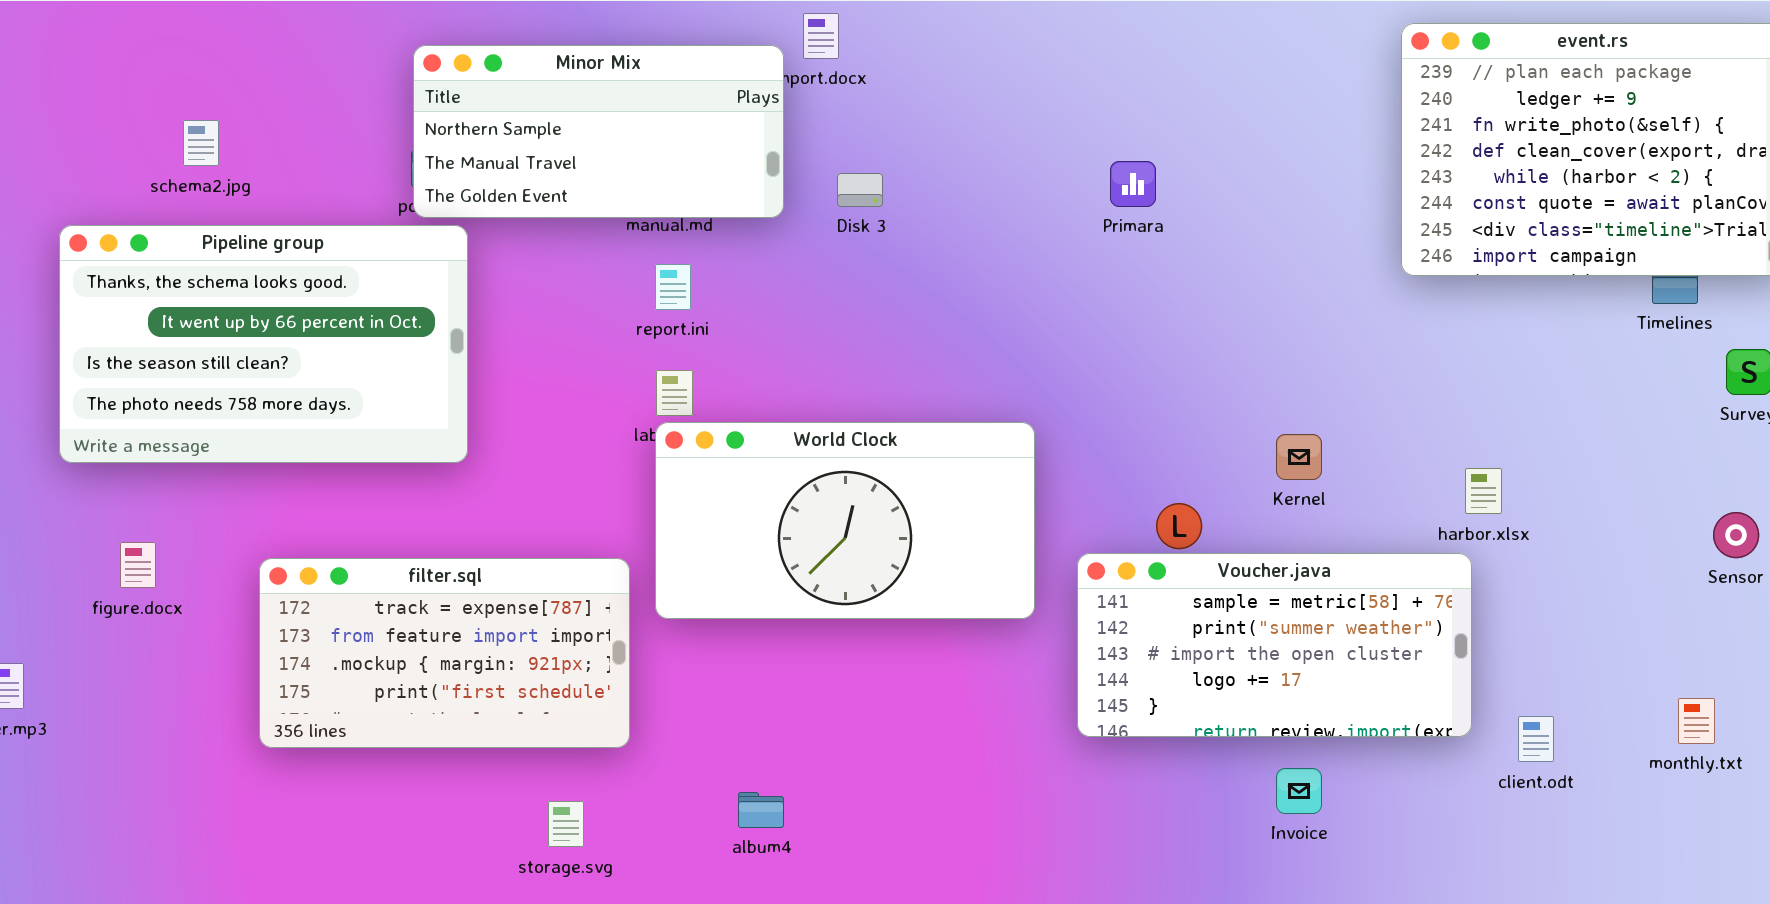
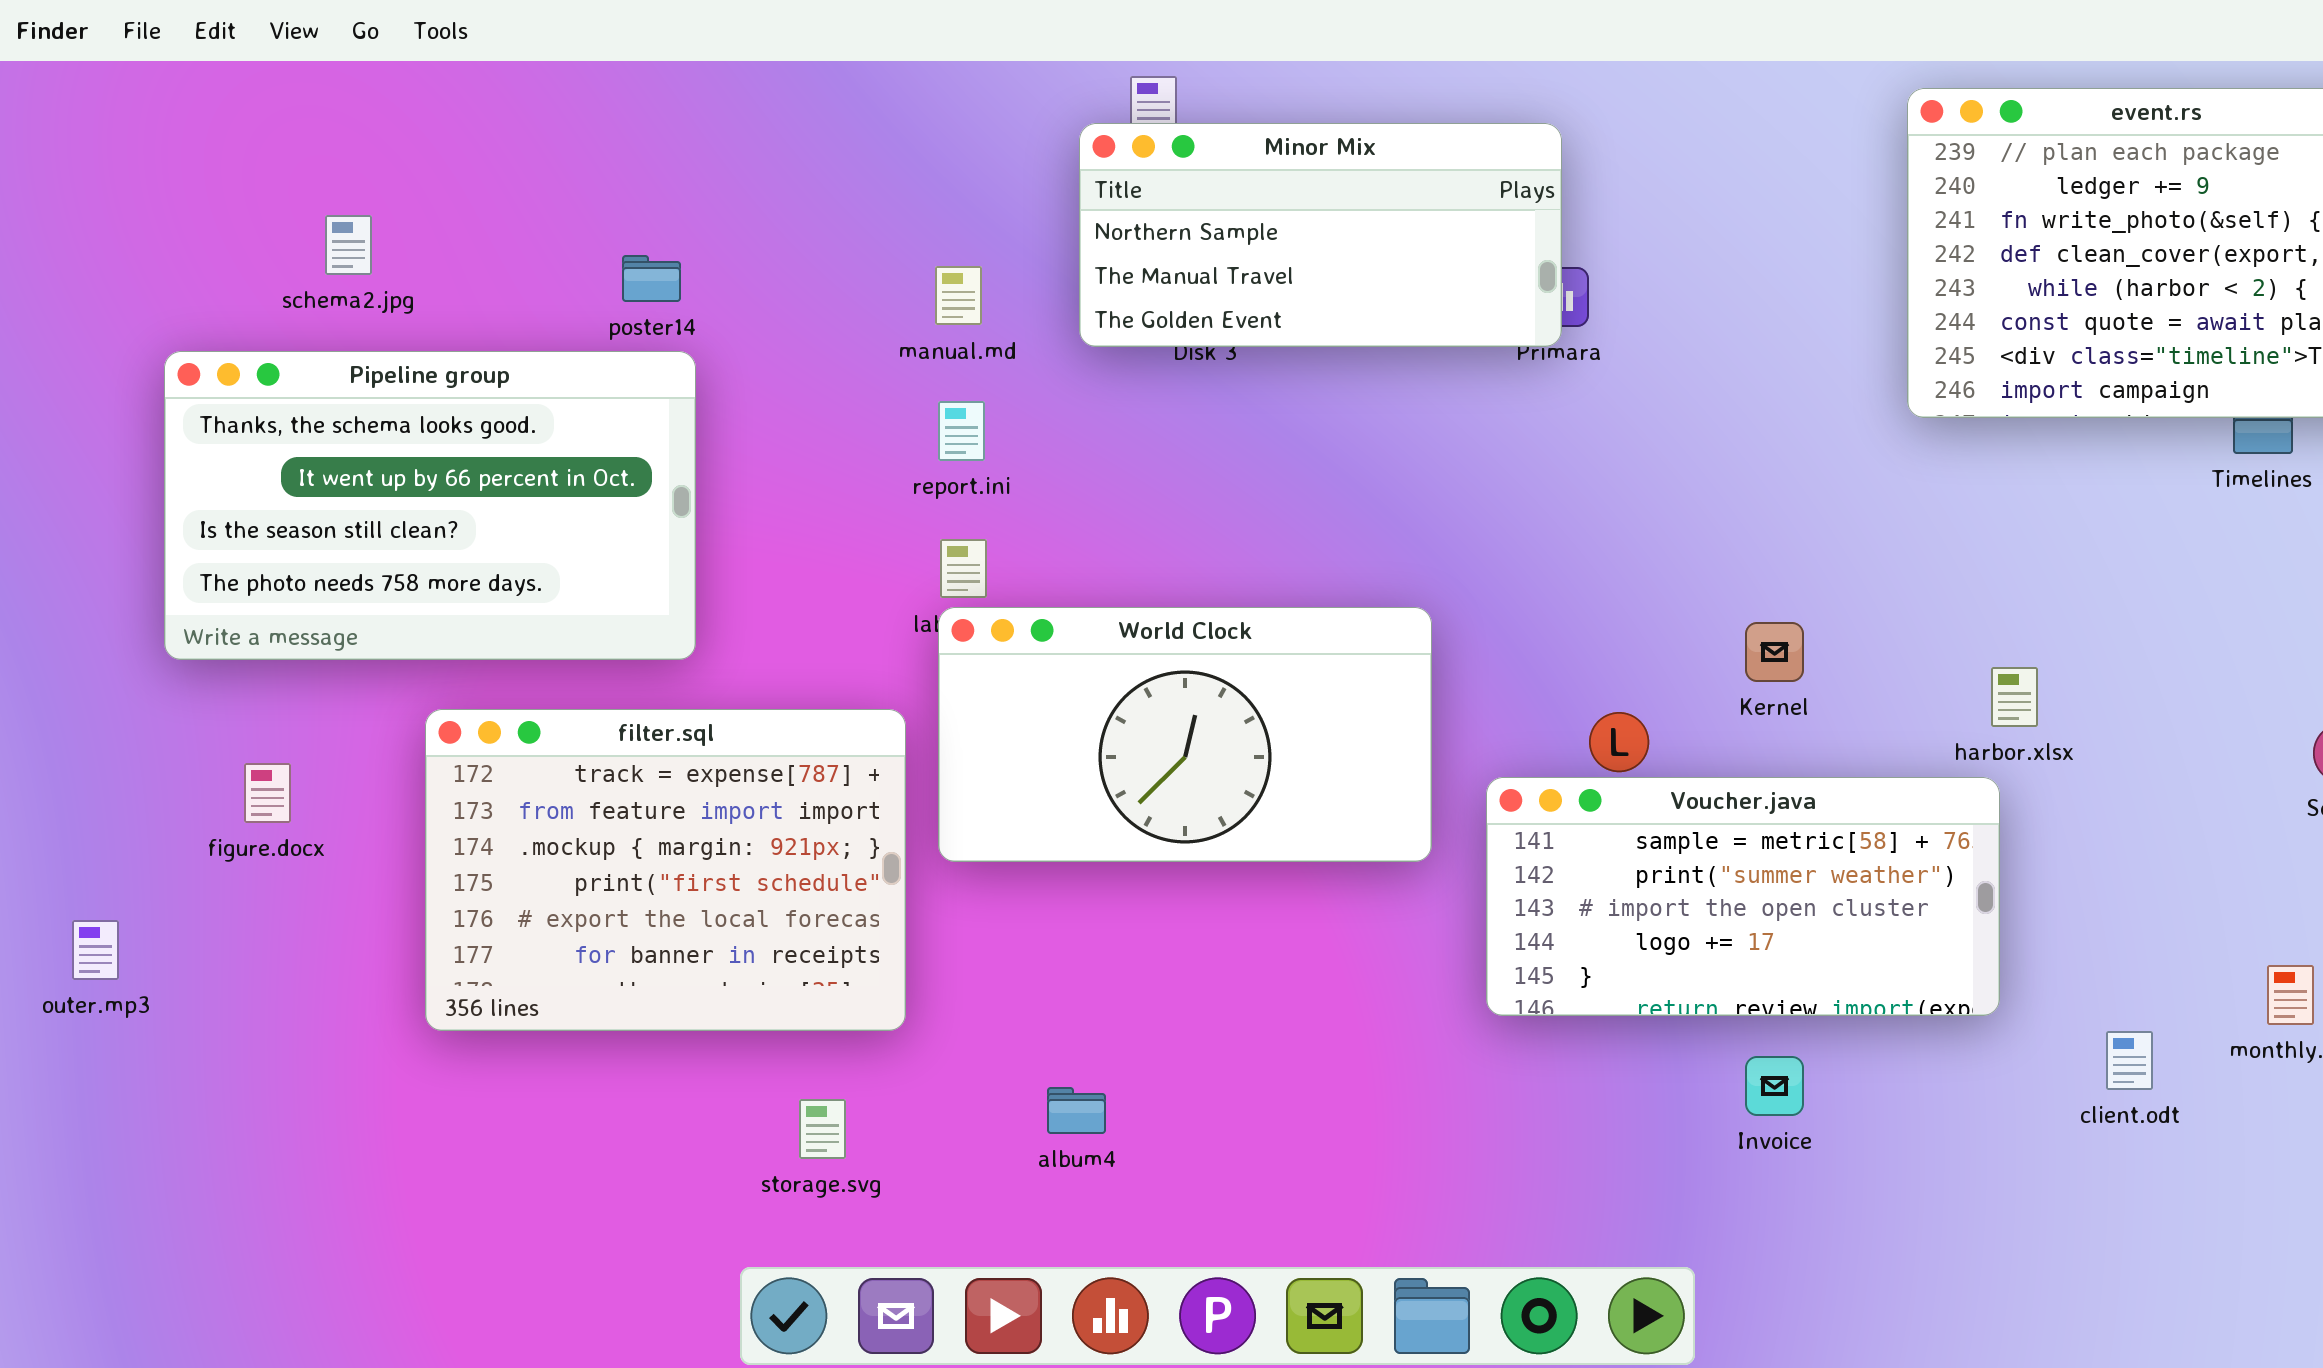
Minor Mix: [413,45,784,218] -> [1079,123,1562,347], moved
filter.sql: [259,558,630,748] -> [425,709,906,1031], resized
client.odt: [1518,716,1554,762] -> [2106,1031,2153,1090], moved

